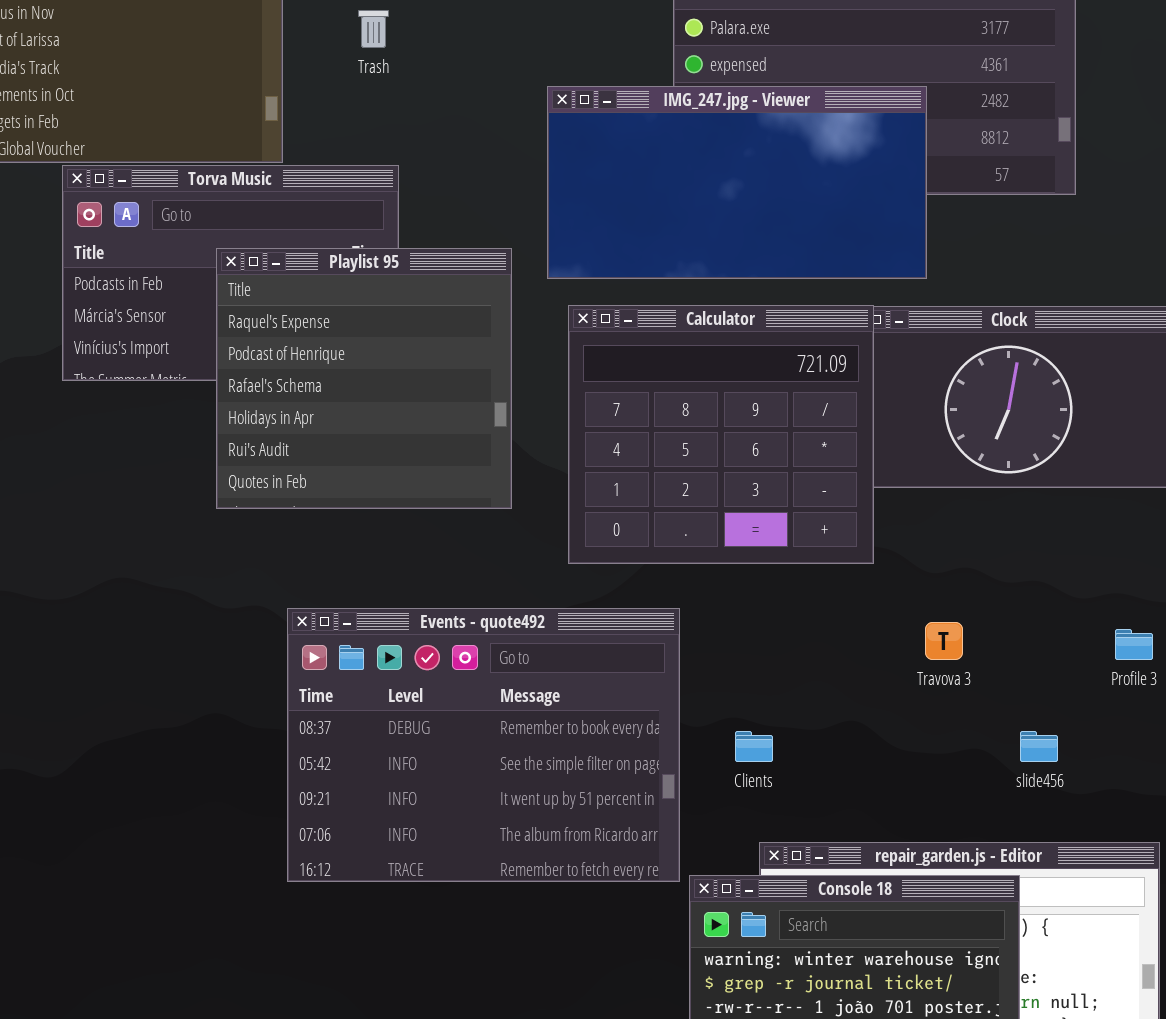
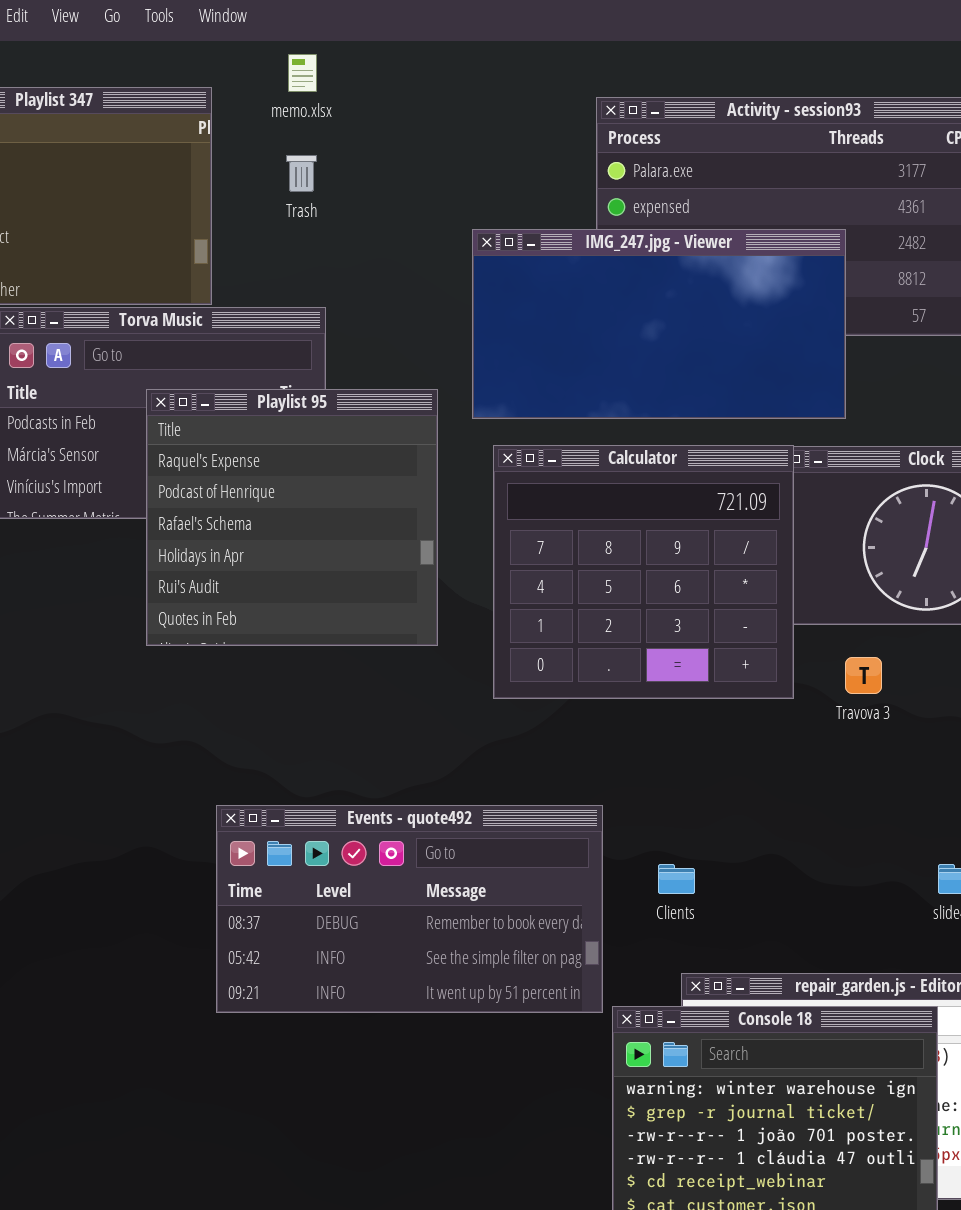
Events - quote492: [287,608,680,882] -> [216,805,603,1013], resized
Travova 3: [925,622,963,660] -> [845,657,882,694], moved

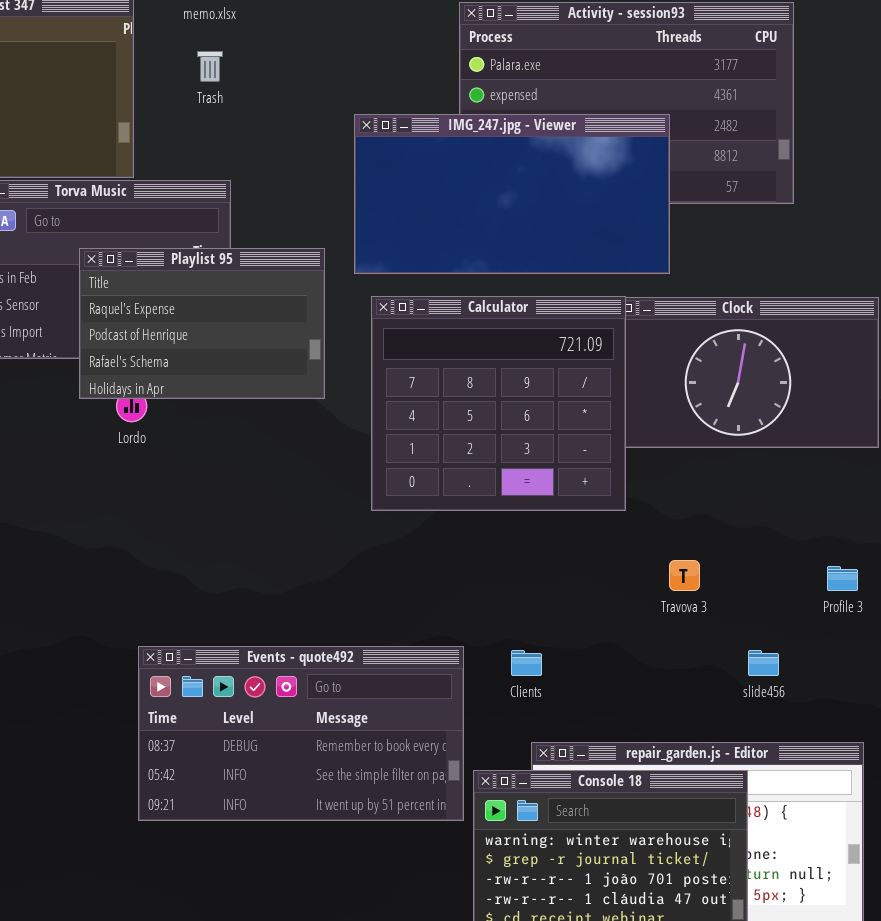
Playlist 95: [146,389,438,646] -> [79,248,325,399], resized
Travova 3: [845,657,882,694] -> [669,560,700,591], moved
Events - quote492: [216,805,603,1013] -> [138,646,464,821], moved

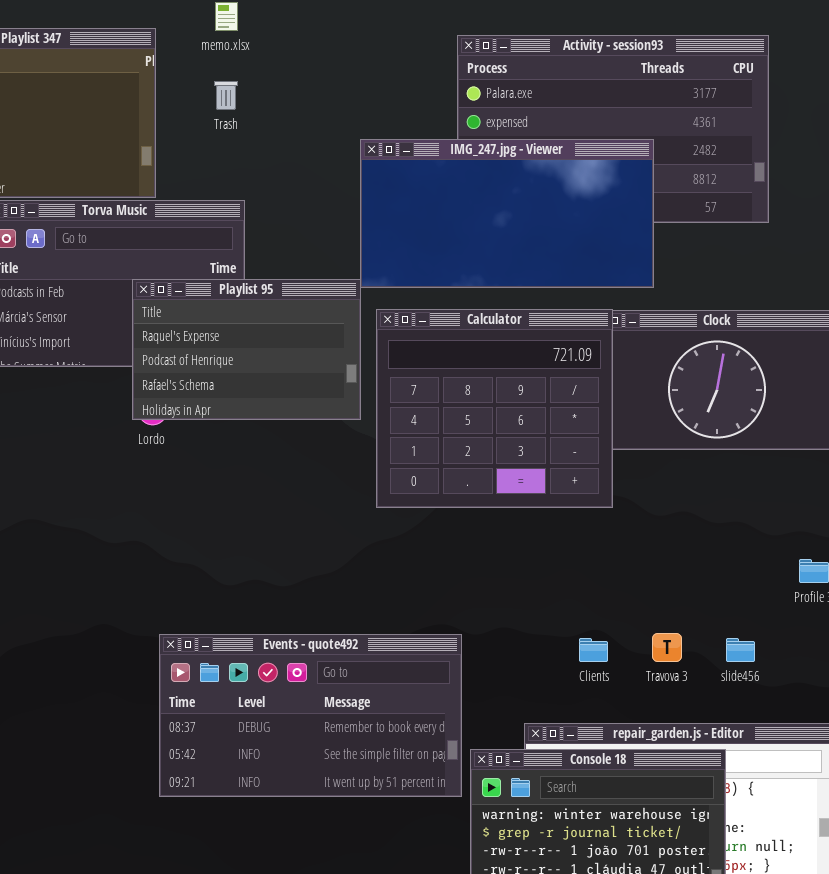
Playlist 95: [79,248,325,399] -> [132,279,361,420], moved
Travova 3: [669,560,700,591] -> [652,633,682,662], moved
Clients: [511,650,542,676] -> [579,638,608,662], moved

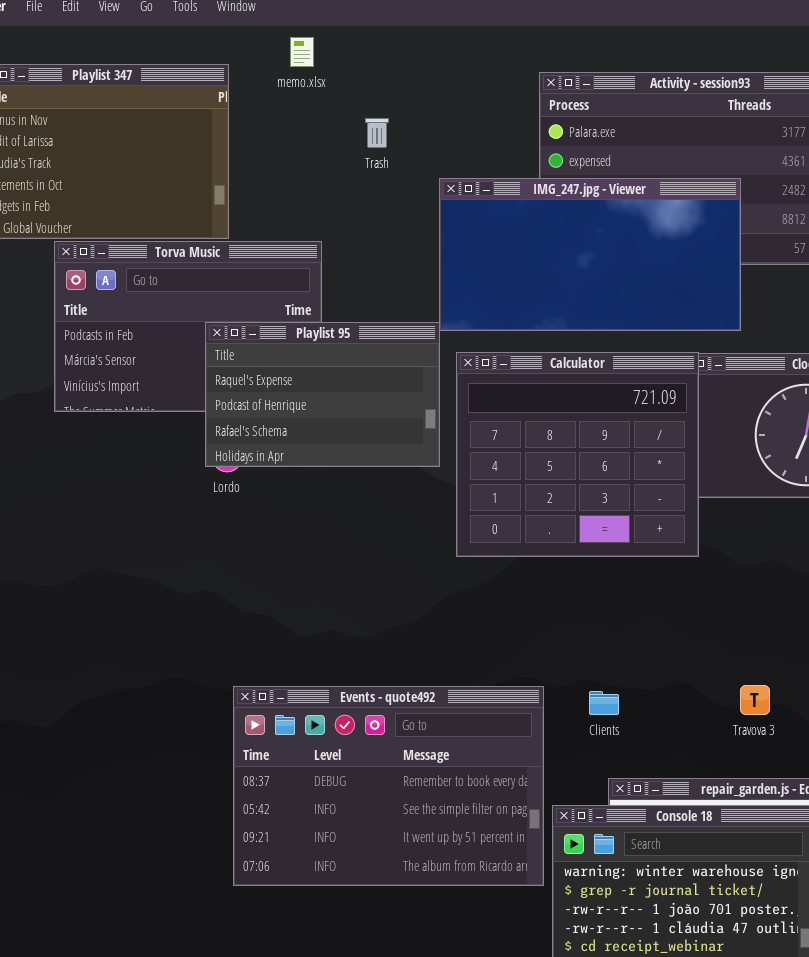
Trash: [214,81,238,110] -> [365,118,389,148], moved
Events - quote492: [159,634,462,797] -> [233,686,544,886], resized
Clients: [579,638,608,662] -> [589,691,619,715], moved

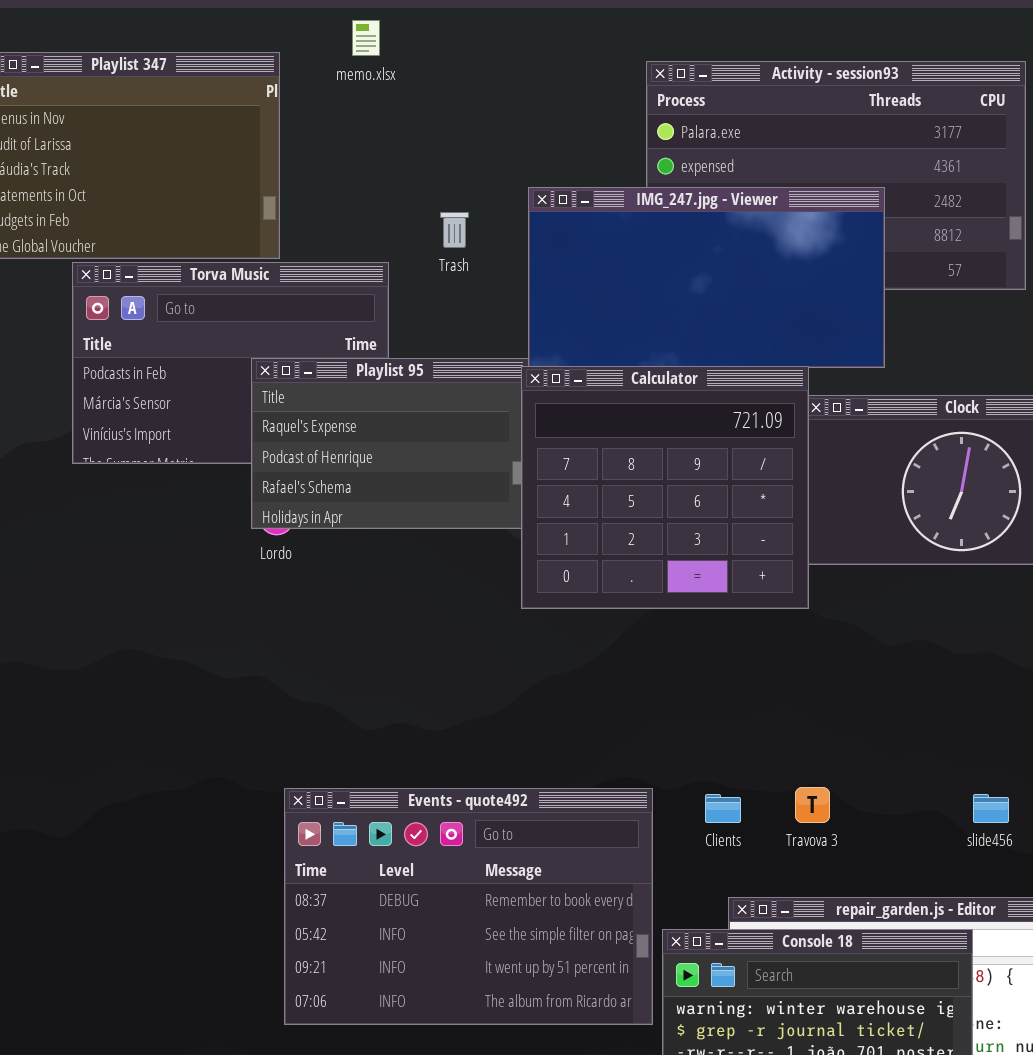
Trash: [365,118,389,148] -> [440,212,469,248], moved
Calculator: [456,352,699,557] -> [521,366,809,609], moved
Travova 3: [740,685,770,715] -> [795,787,830,823], moved

